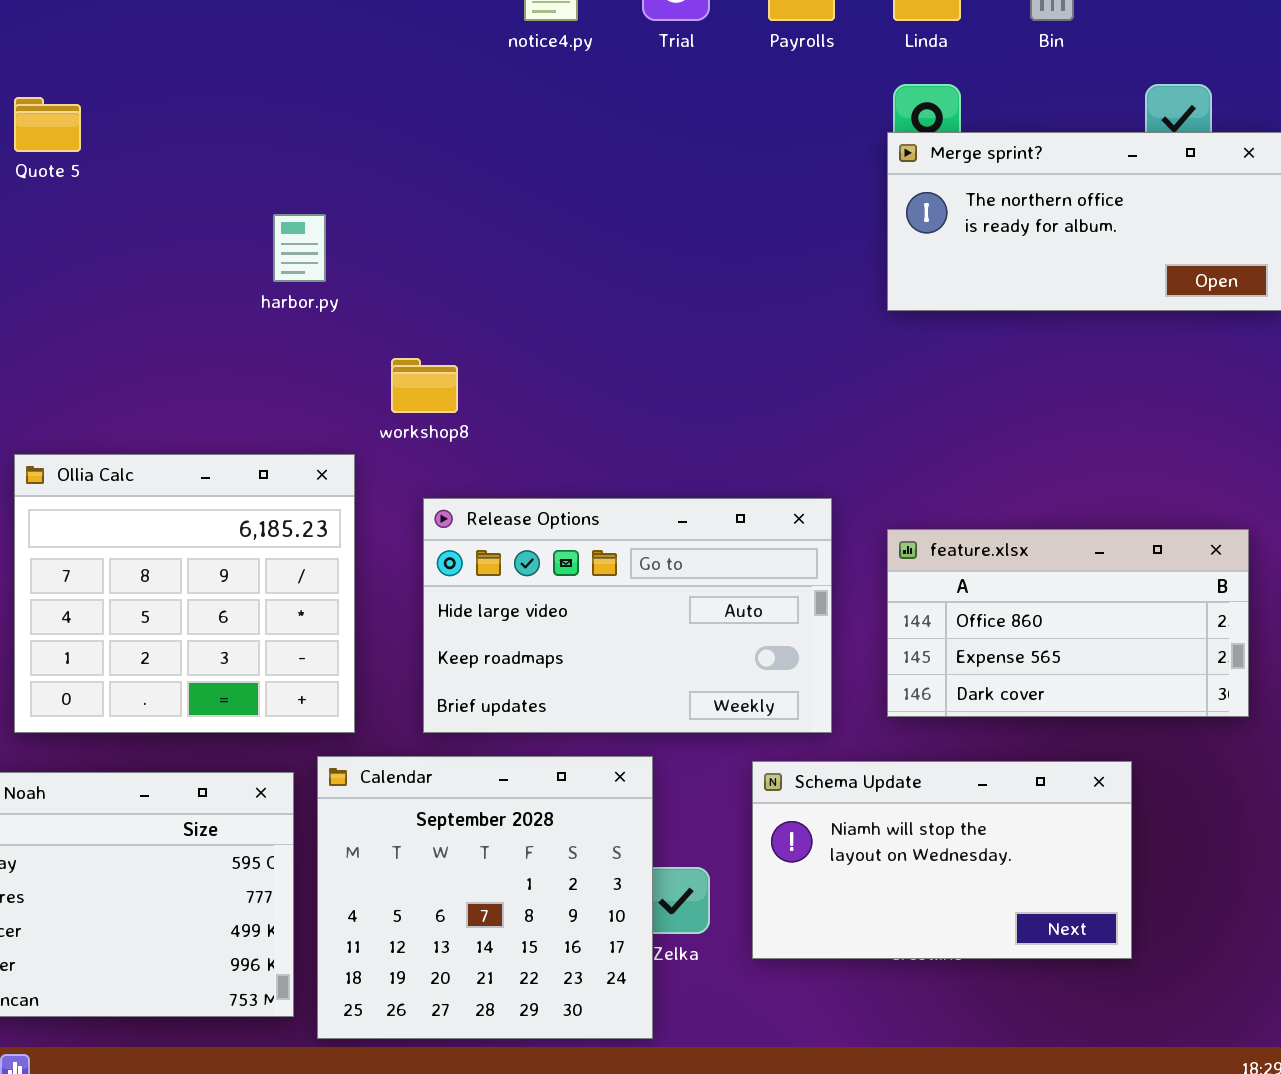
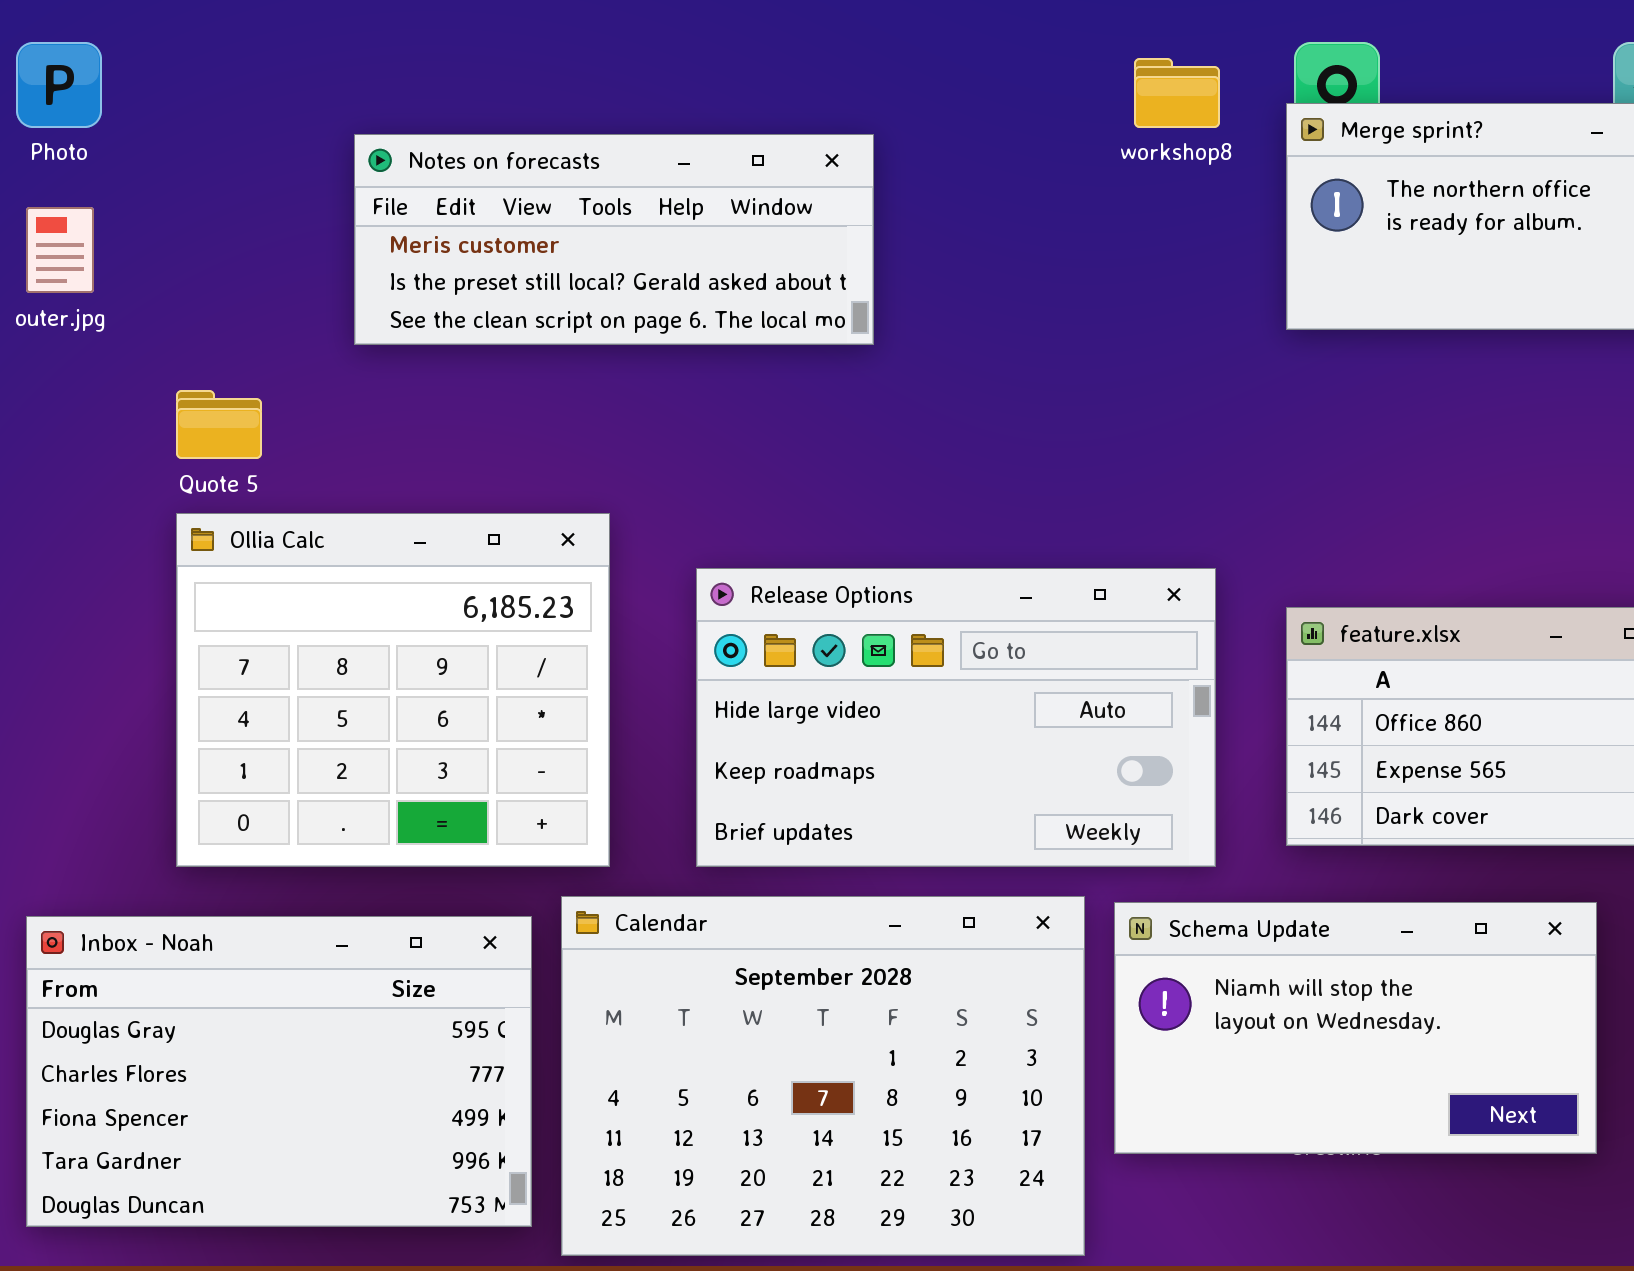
Quote 5: [14,97,81,152] -> [176,390,262,459], moved
Notes on forecasts: none -> [354,134,874,345], opened
workshop8: [391,358,458,413] -> [1134,58,1220,128], moved
Calendar: [317,756,653,1039] -> [561,896,1085,1256], resized

